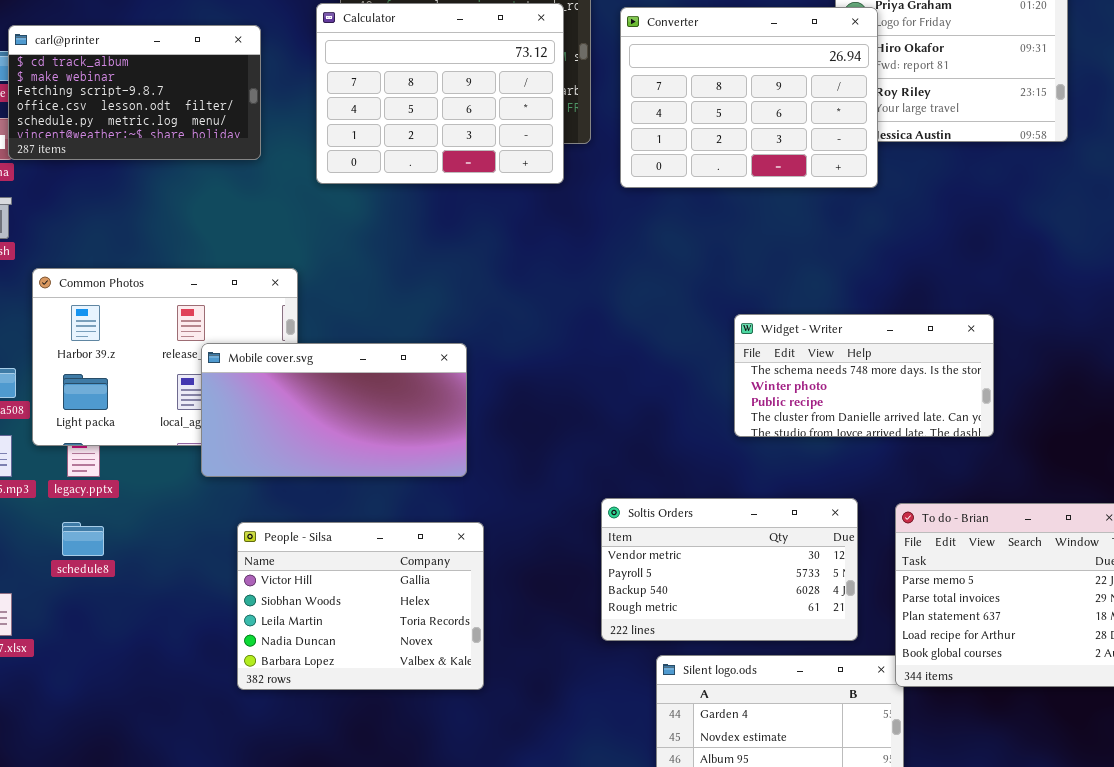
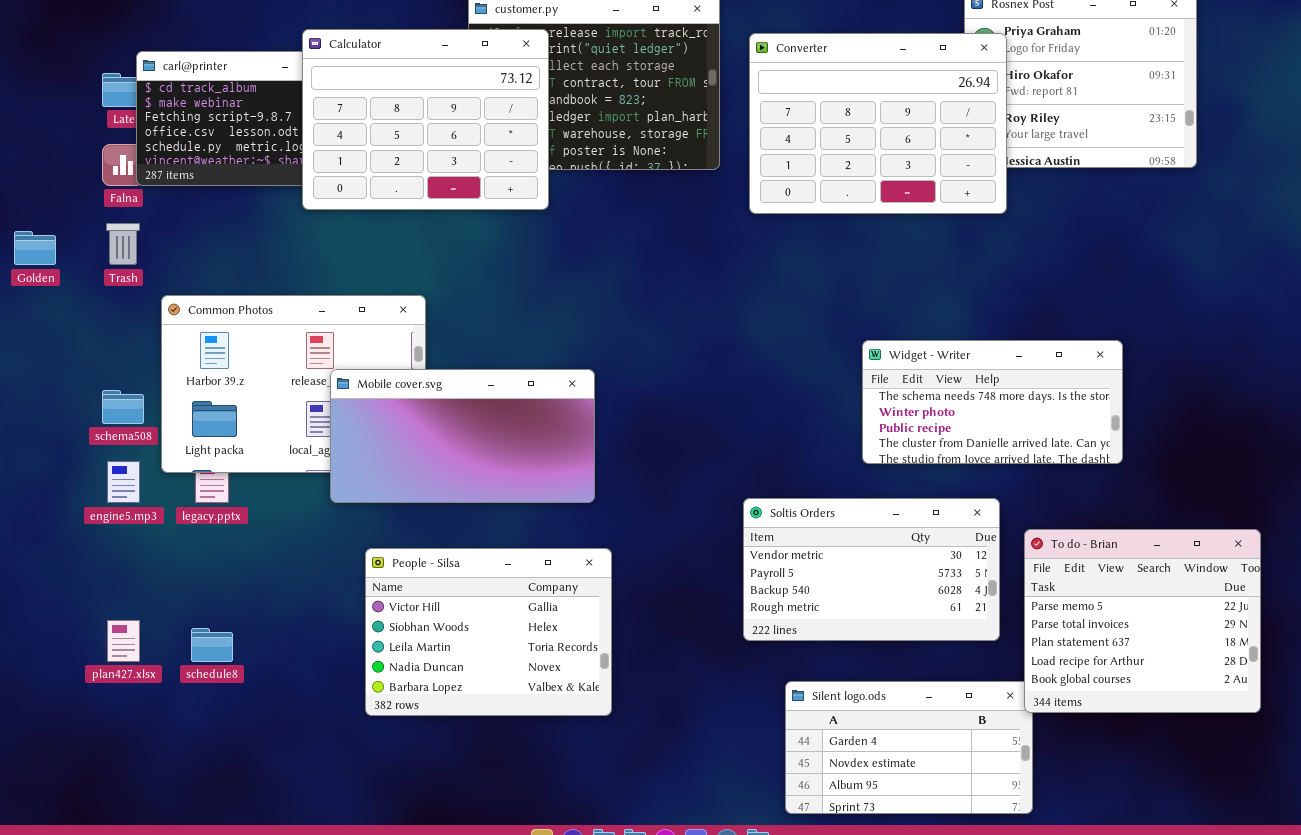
Calculator: [316,3,564,184] -> [302,29,549,210], moved
Soltis Orders: [601,498,858,641] -> [743,498,1000,641], moved
schedule8: [62,522,104,556] -> [191,628,233,662], moved

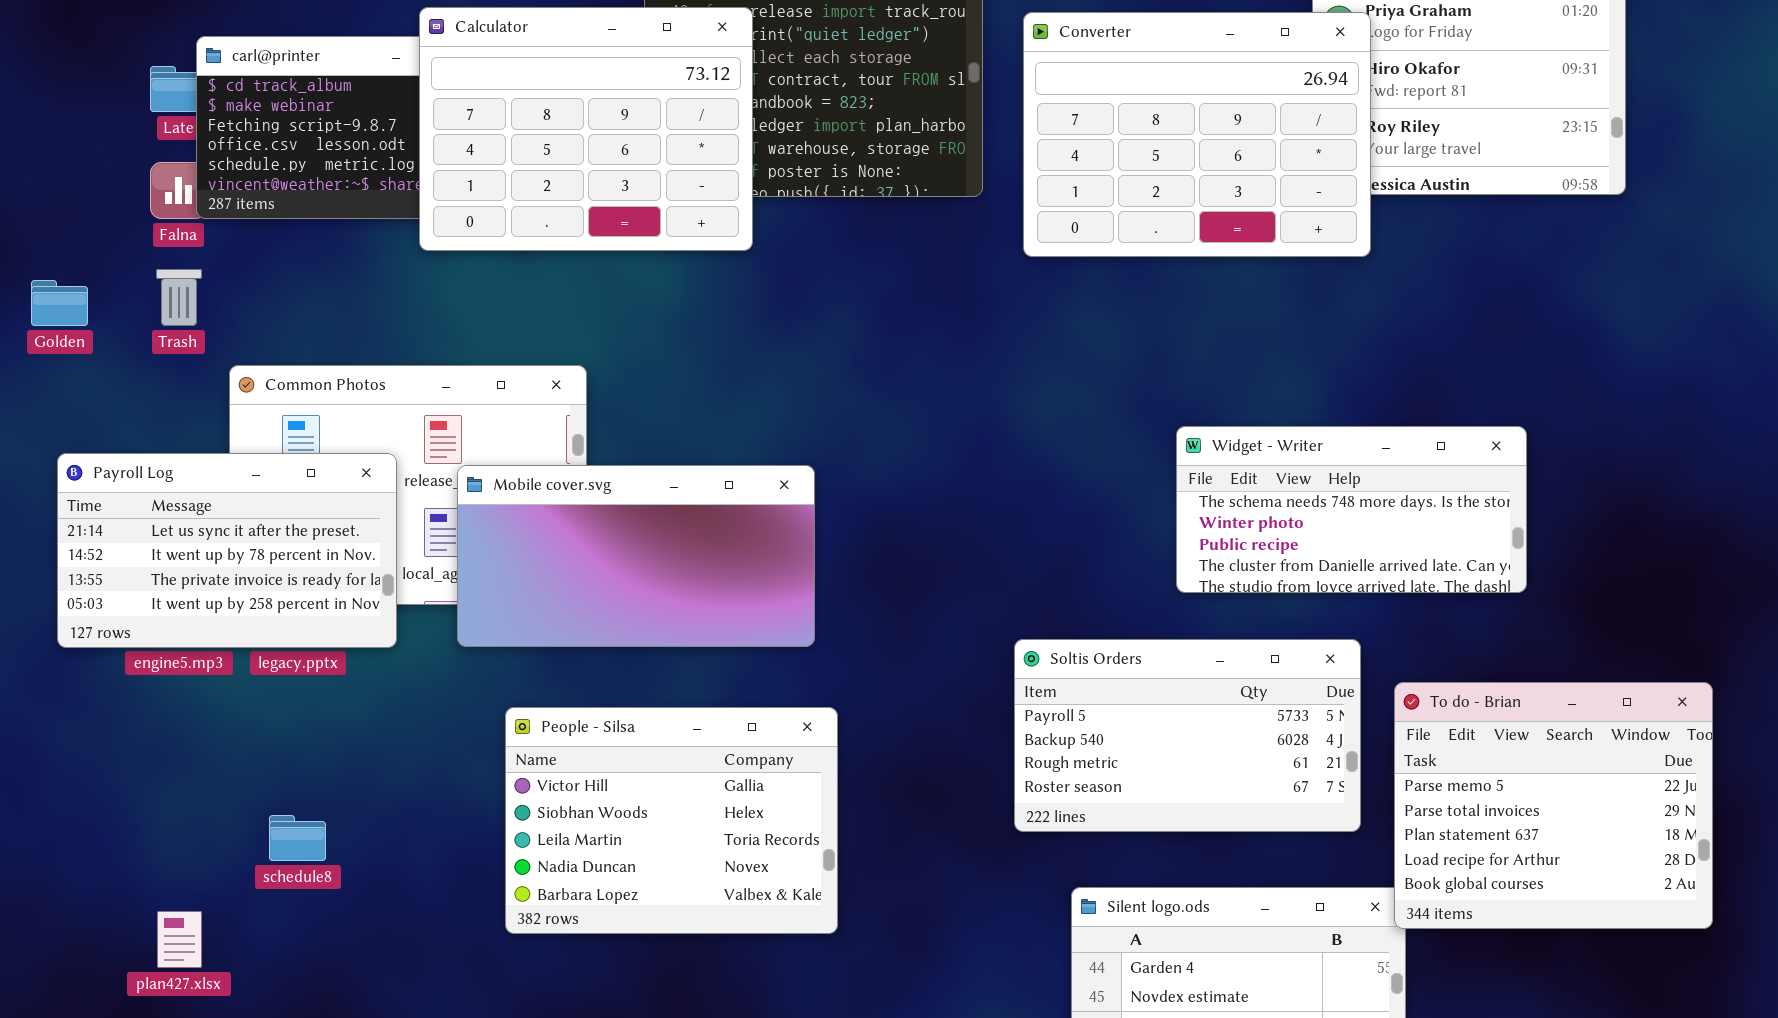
Payroll Log: none -> [57,453,397,648], opened
Soltis Orders: [743,498,1000,641] -> [1014,639,1361,832], scrolled down 1 row
plan427.xlsx: [107,620,140,662] -> [157,911,202,968], moved

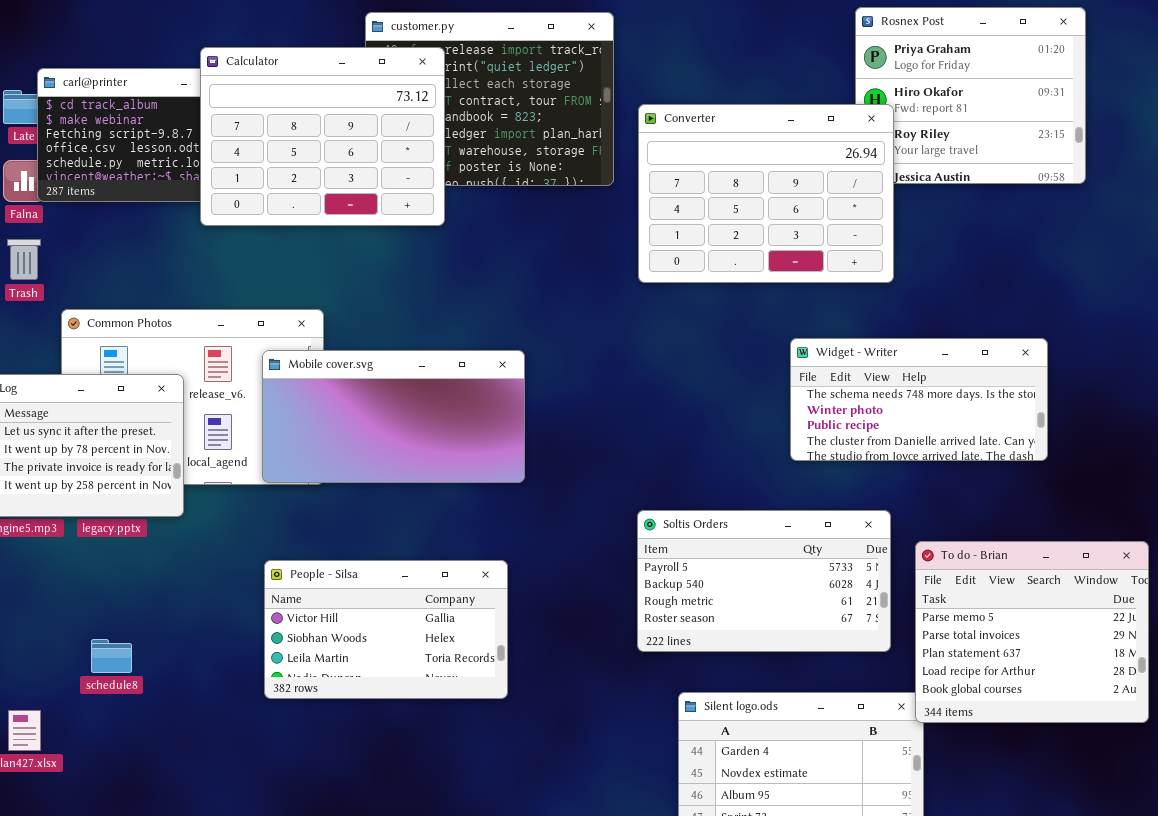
Converter: [1023,12,1371,257] -> [638,104,894,283], moved
Widget - Writer: [1176,426,1527,593] -> [790,338,1048,461], moved
Mobile cover.svg: [457,465,815,647] -> [262,350,525,483], moved
People - Silsa: [505,707,838,934] -> [264,560,508,699], resized

